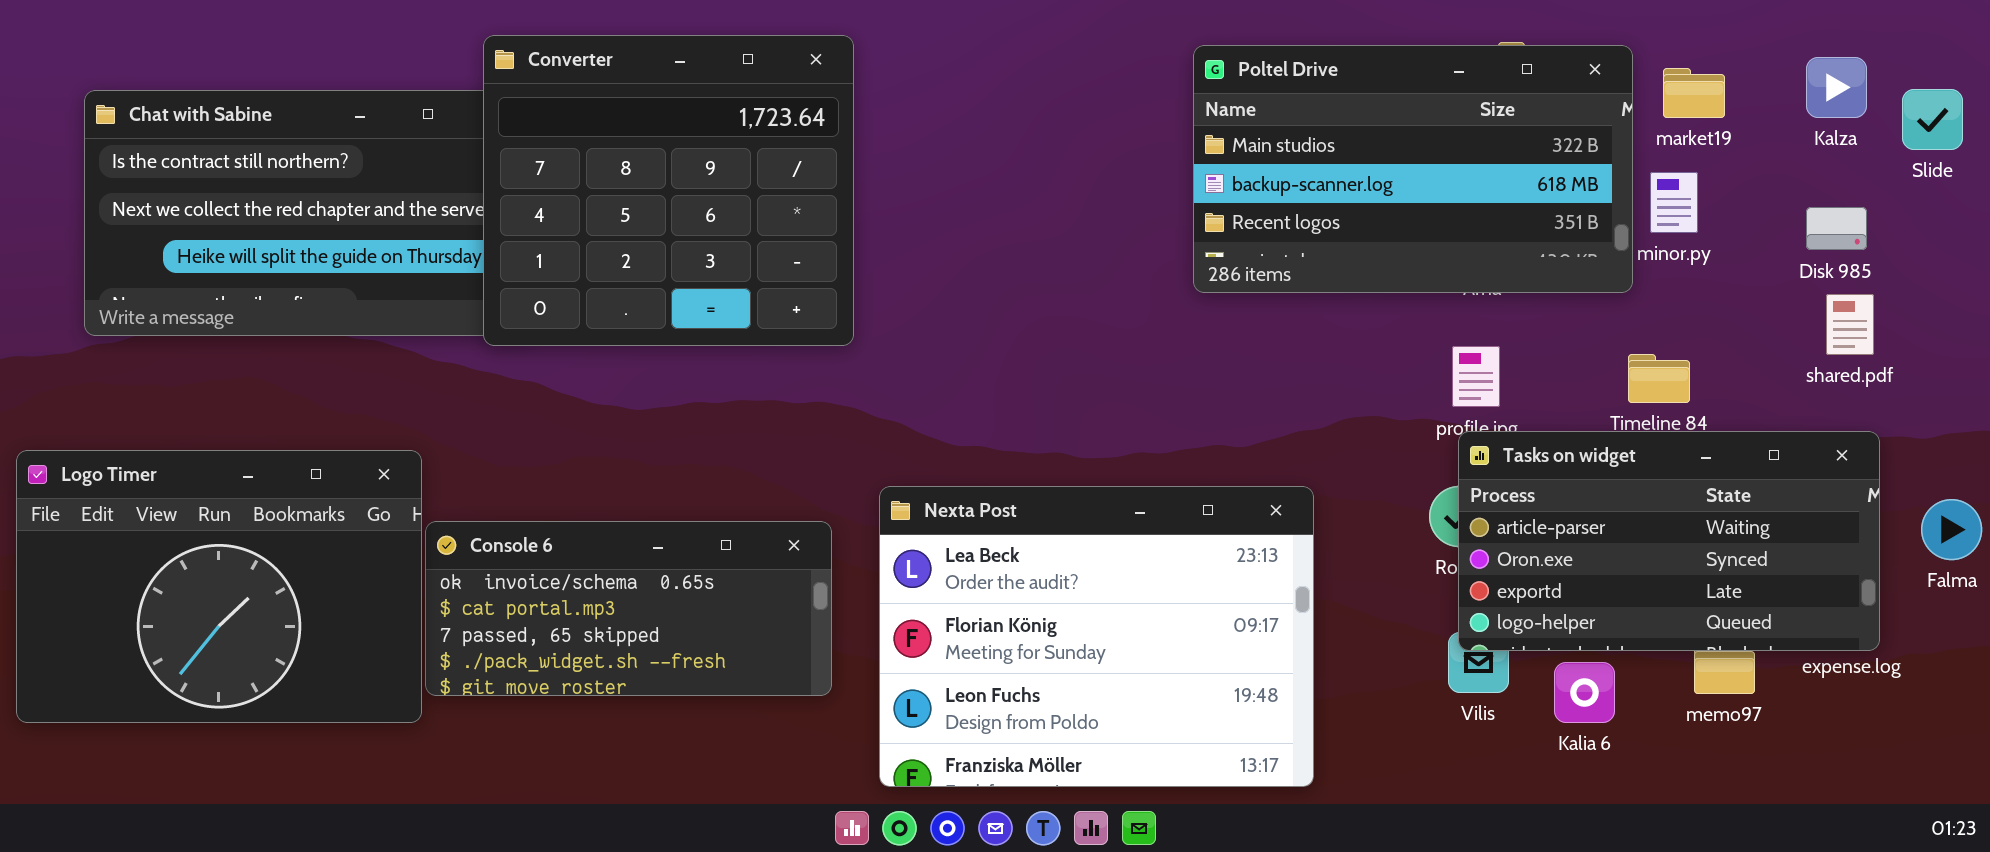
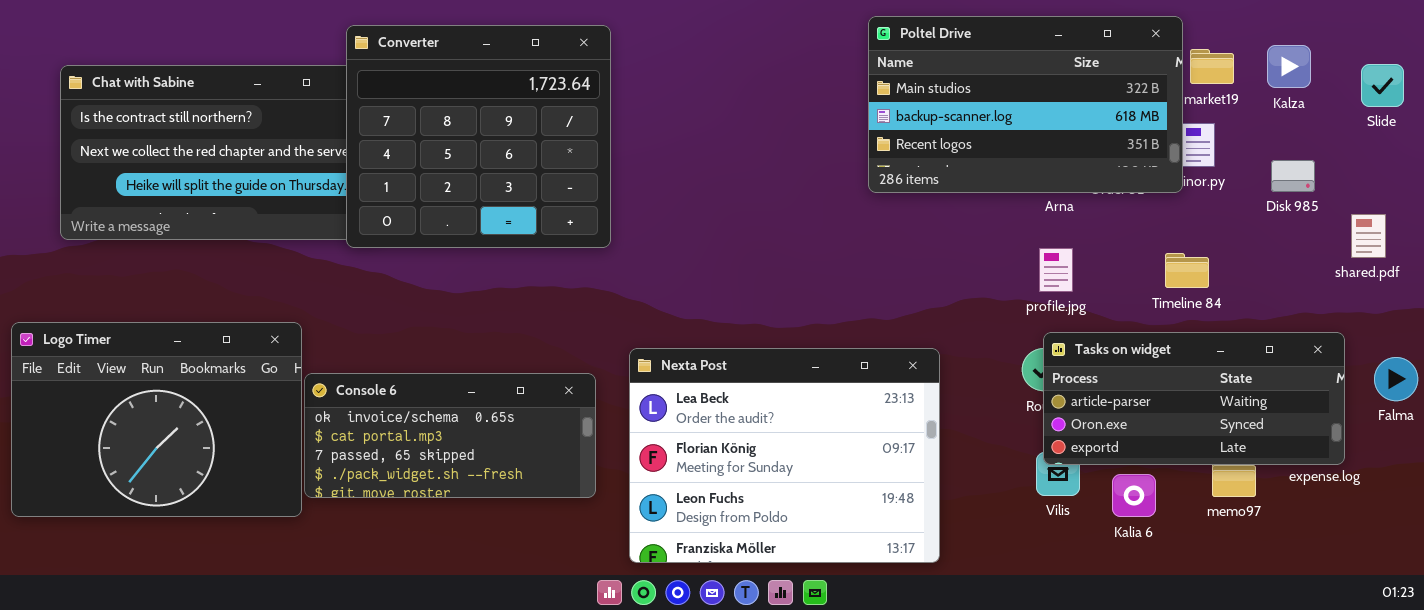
Poltel Drive: [1193,45,1633,293] -> [868,16,1183,193], moved
Kalza: [1806,57,1867,118] -> [1267,45,1311,88], moved
Disk 985: [1806,207,1867,250] -> [1271,160,1315,192], moved
shared.pdf: [1826,294,1874,355] -> [1351,214,1386,258], moved
Tasks on widget: [1458,431,1880,651] -> [1043,332,1345,465], resized

